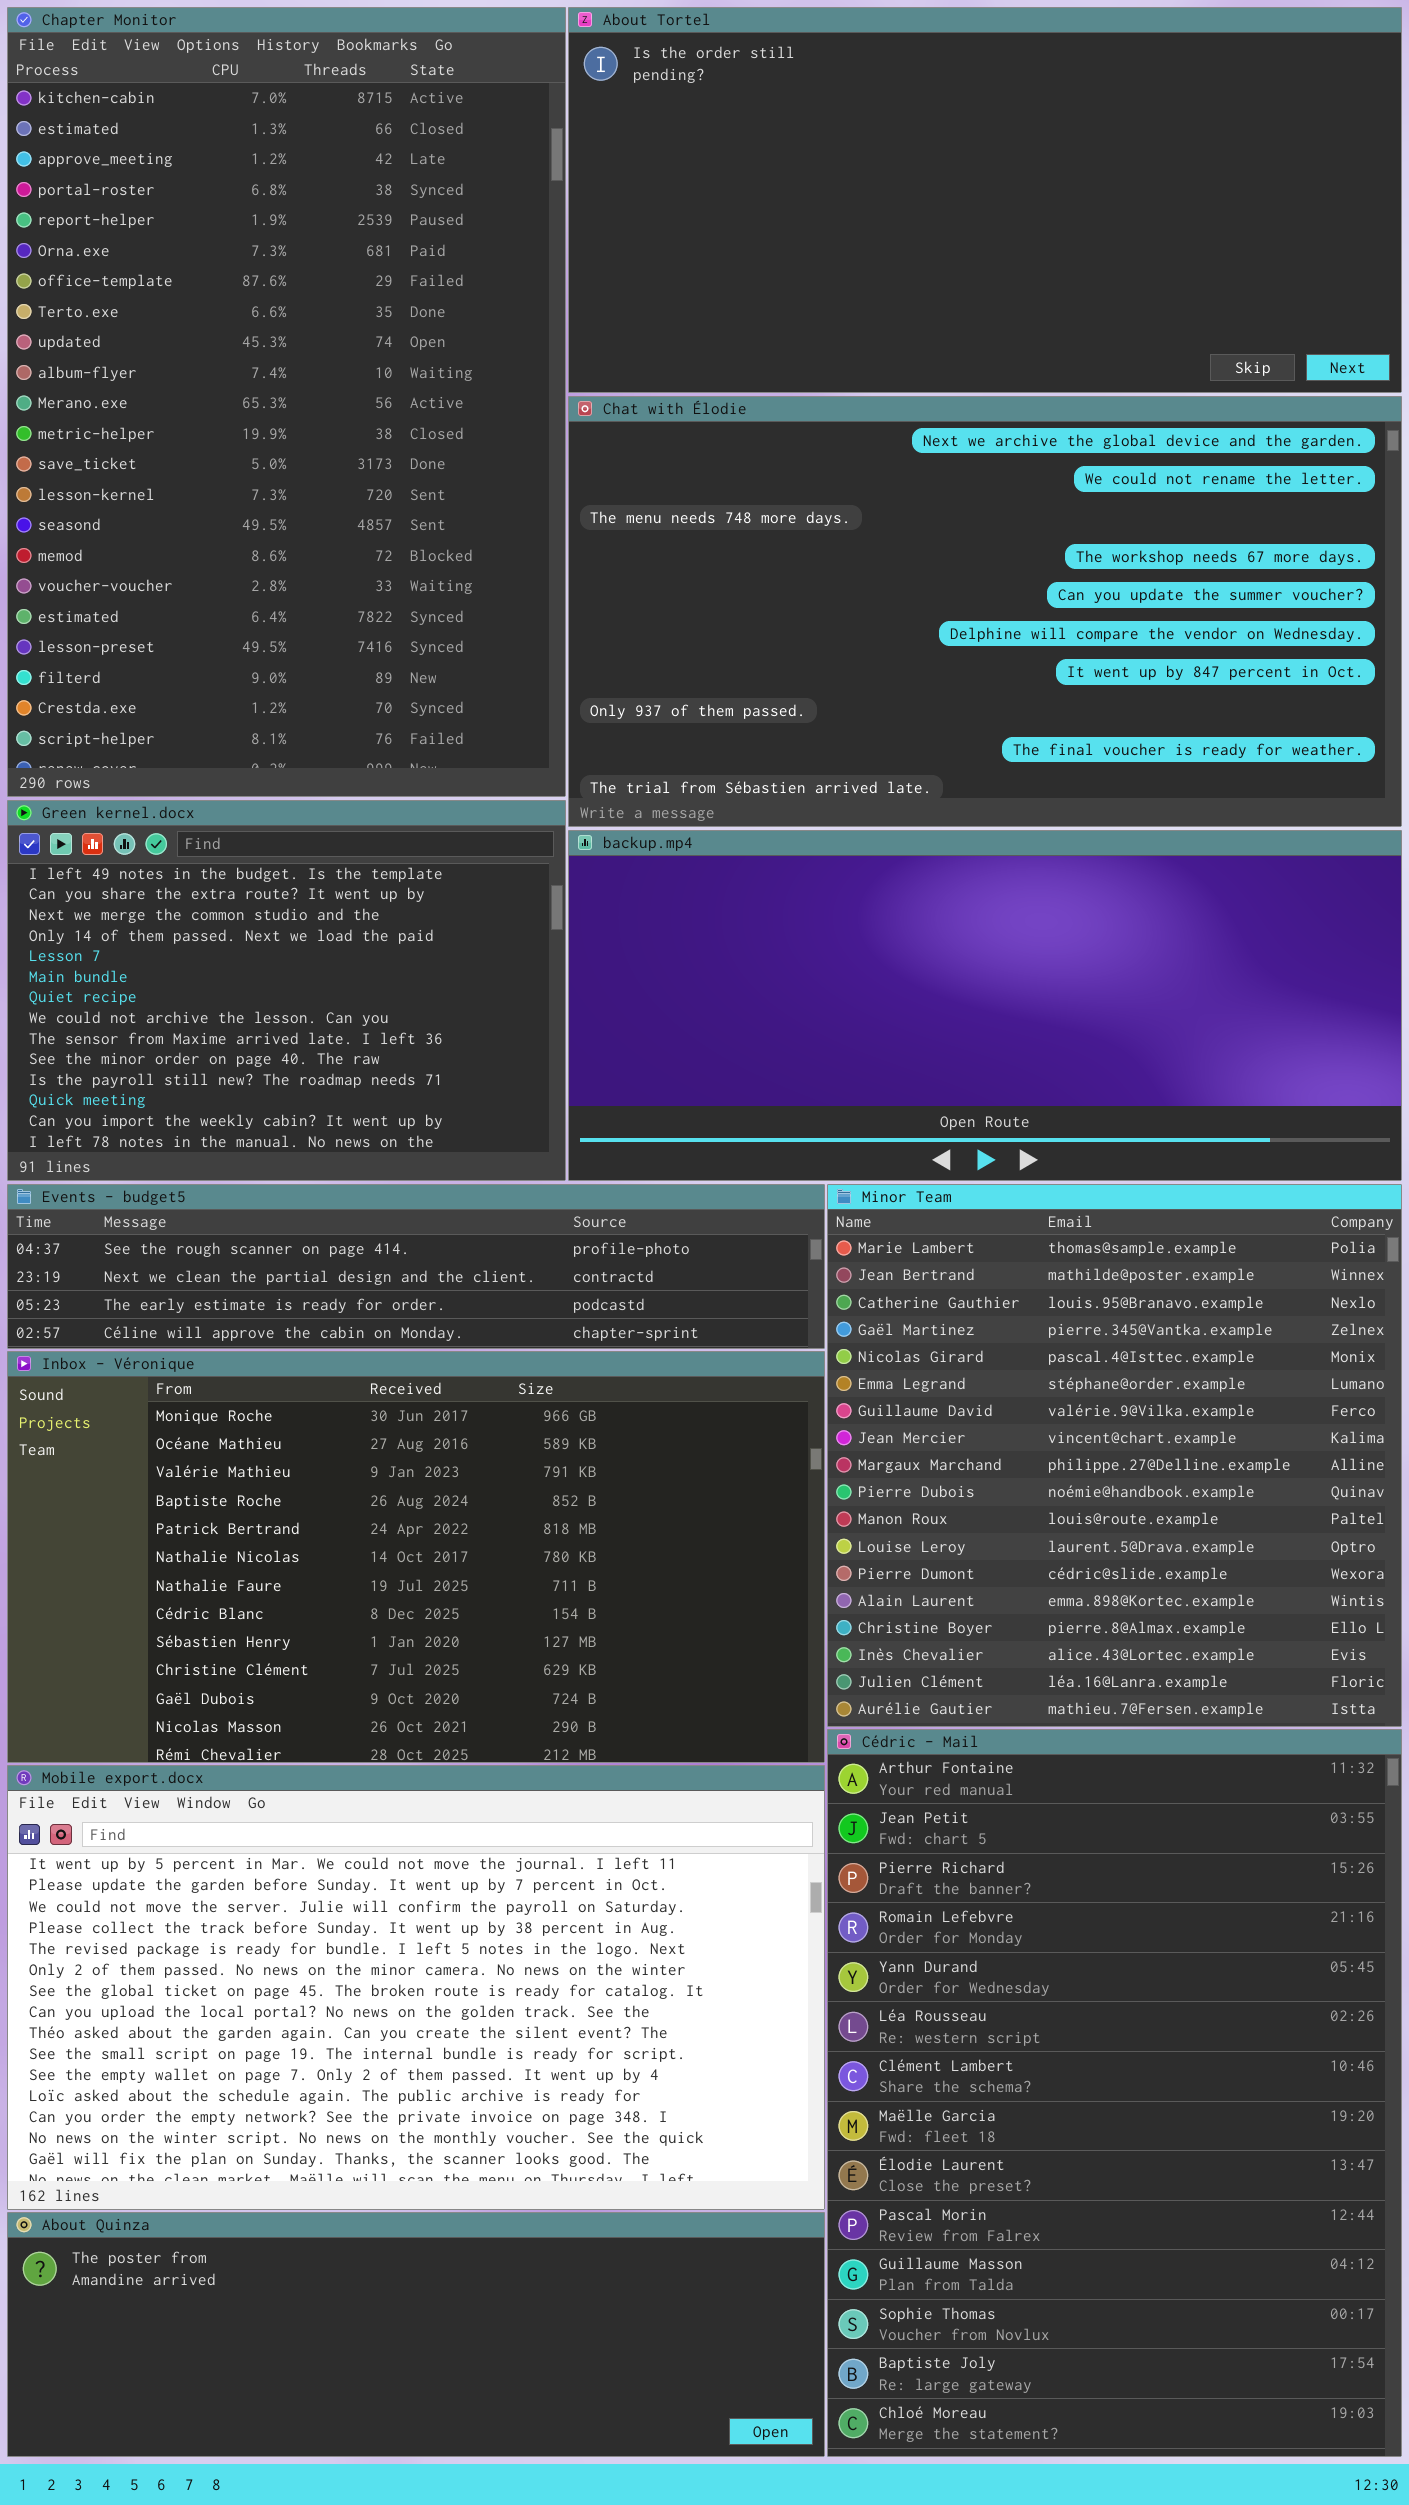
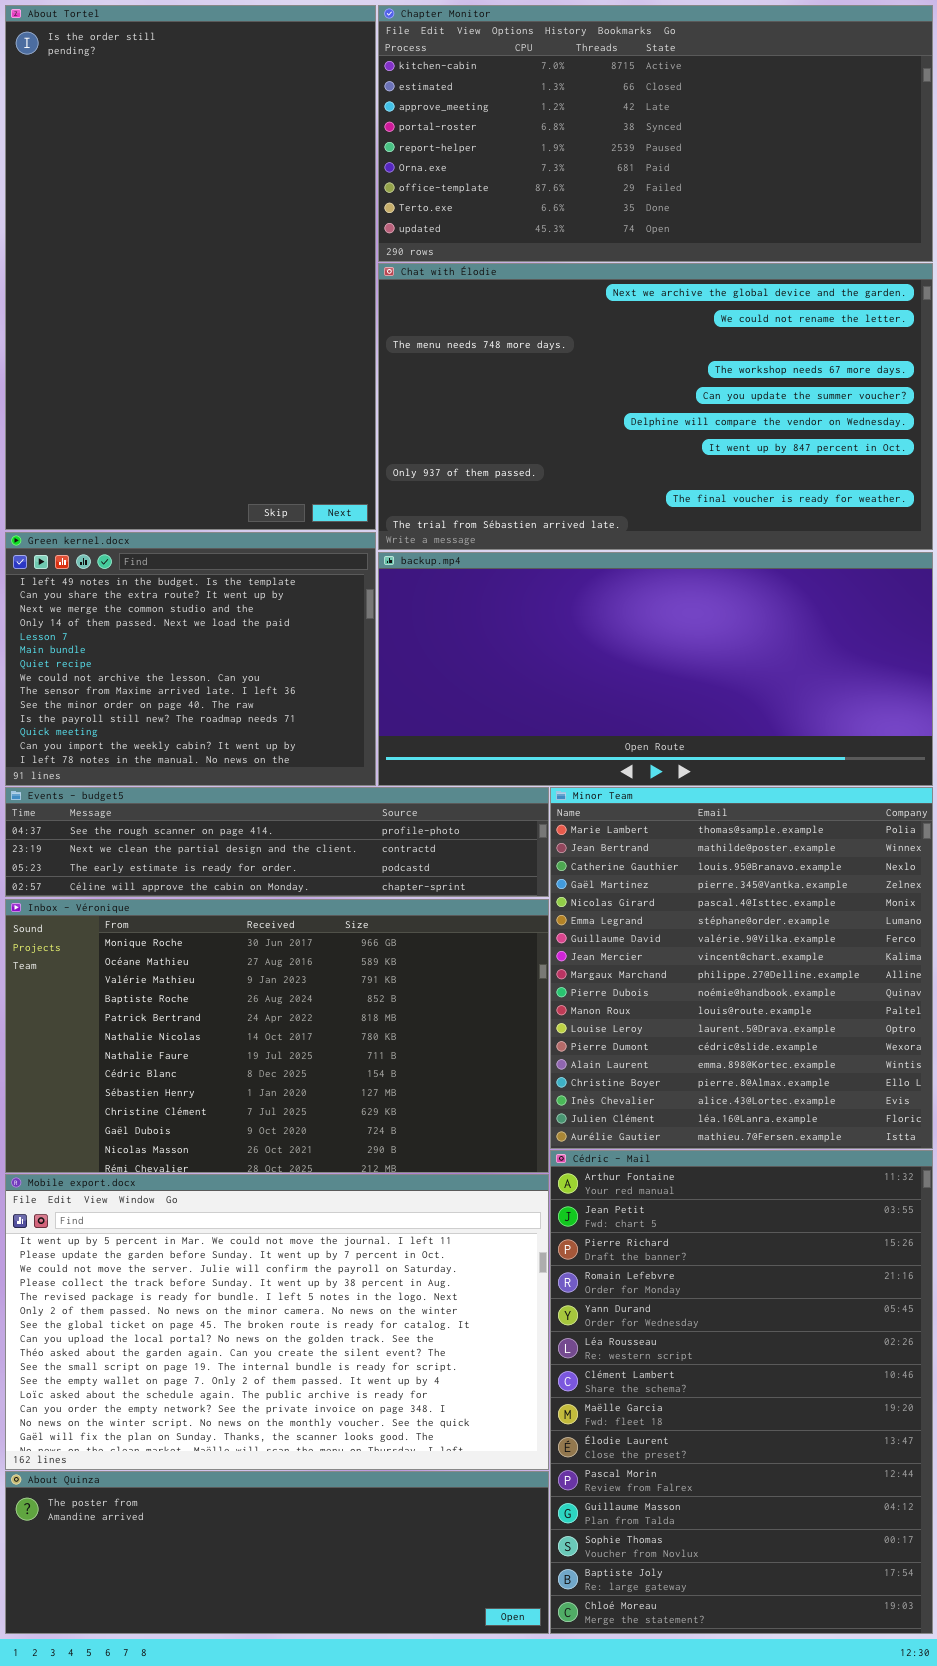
Chapter Monitor: [7,7,566,797] -> [378,5,933,262], moved, resized
About Tortel: [568,7,1402,393] -> [5,5,376,530], moved, resized

